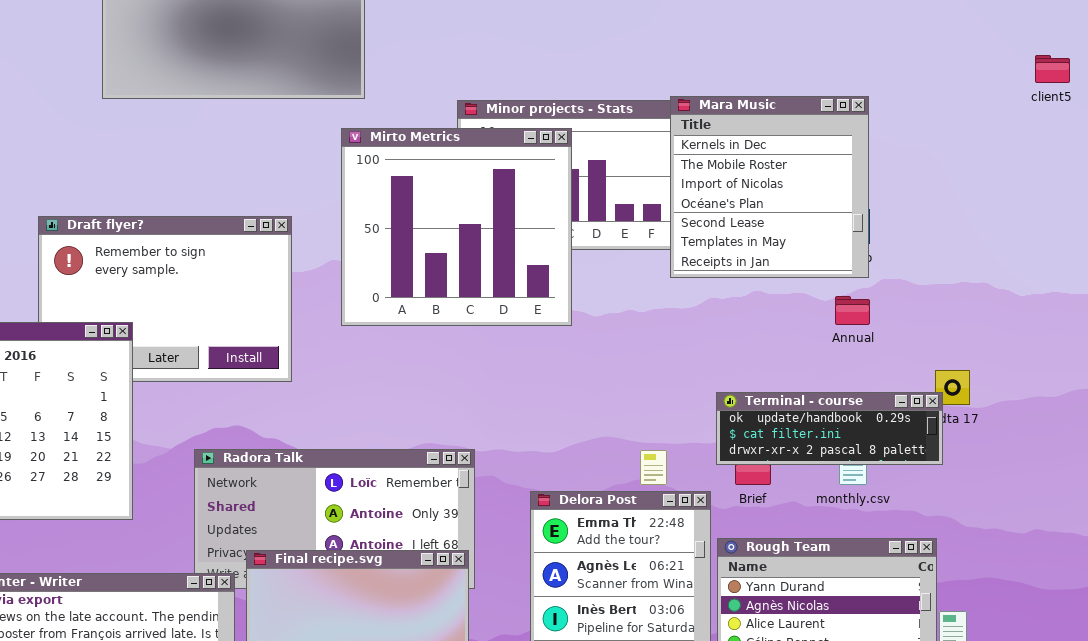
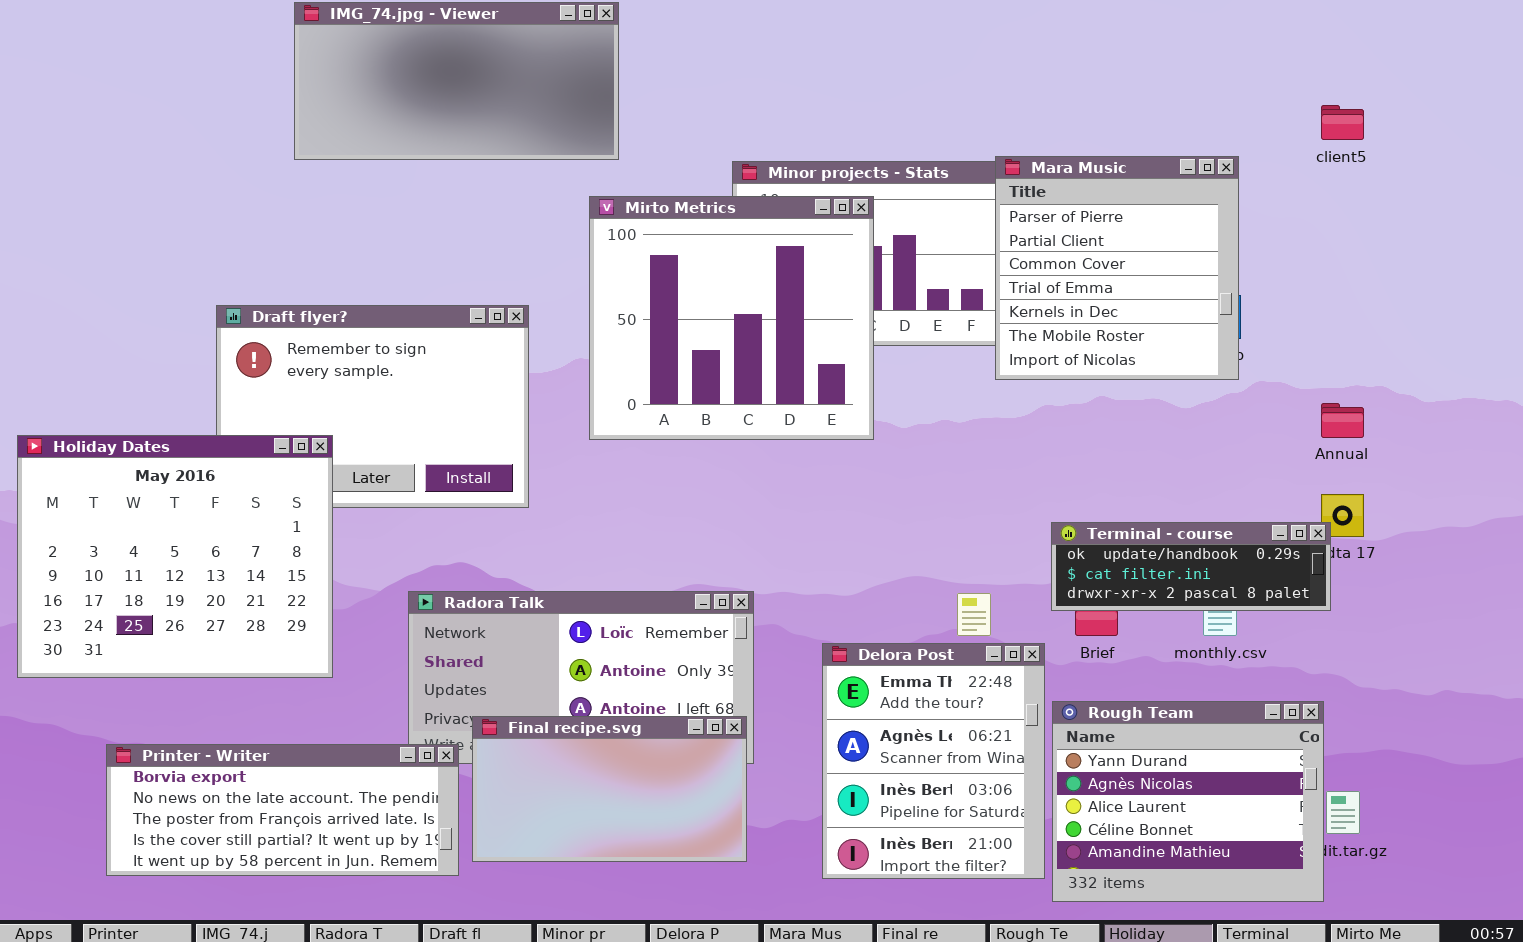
client5: [1035,55,1070,83] -> [1321,105,1364,140], moved
Mara Music: [670,96,869,278] -> [995,156,1239,380], scrolled up 4 rows
Annual: [835,296,870,325] -> [1321,403,1364,438], moved

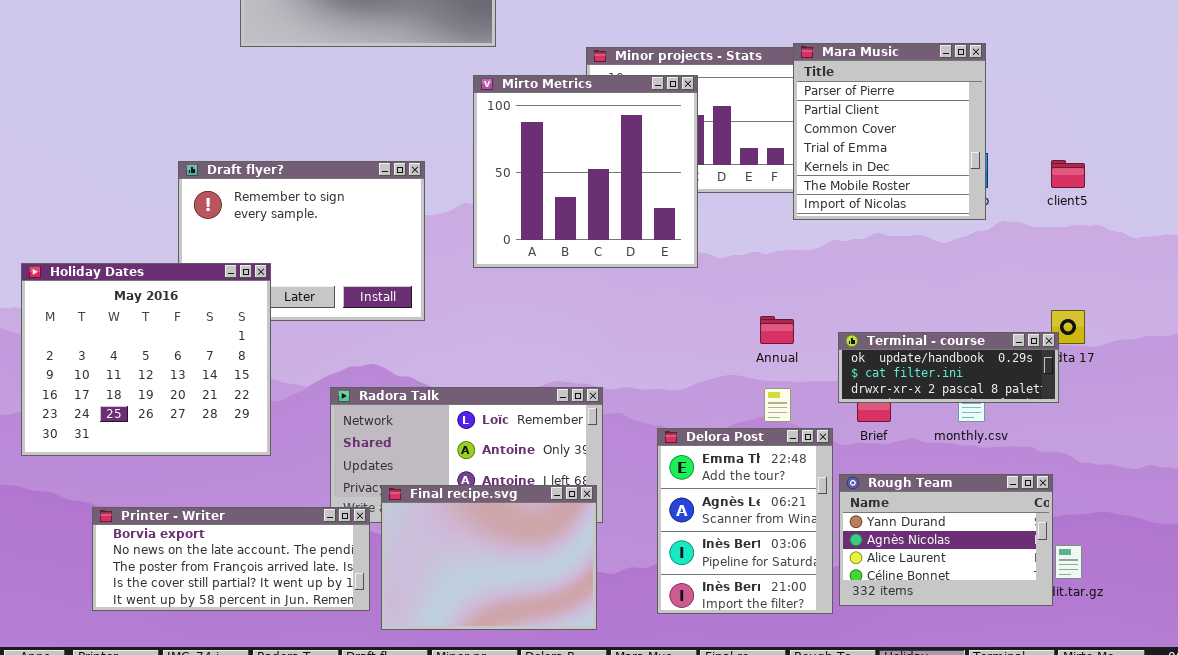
client5: [1321,105,1364,140] -> [1051,160,1085,188], moved
Annual: [1321,403,1364,438] -> [760,316,794,344], moved
Rough Team: [1052,701,1324,902] -> [839,474,1053,606], resized
Final recipe.svg: [472,716,747,862] -> [381,485,597,630], resized

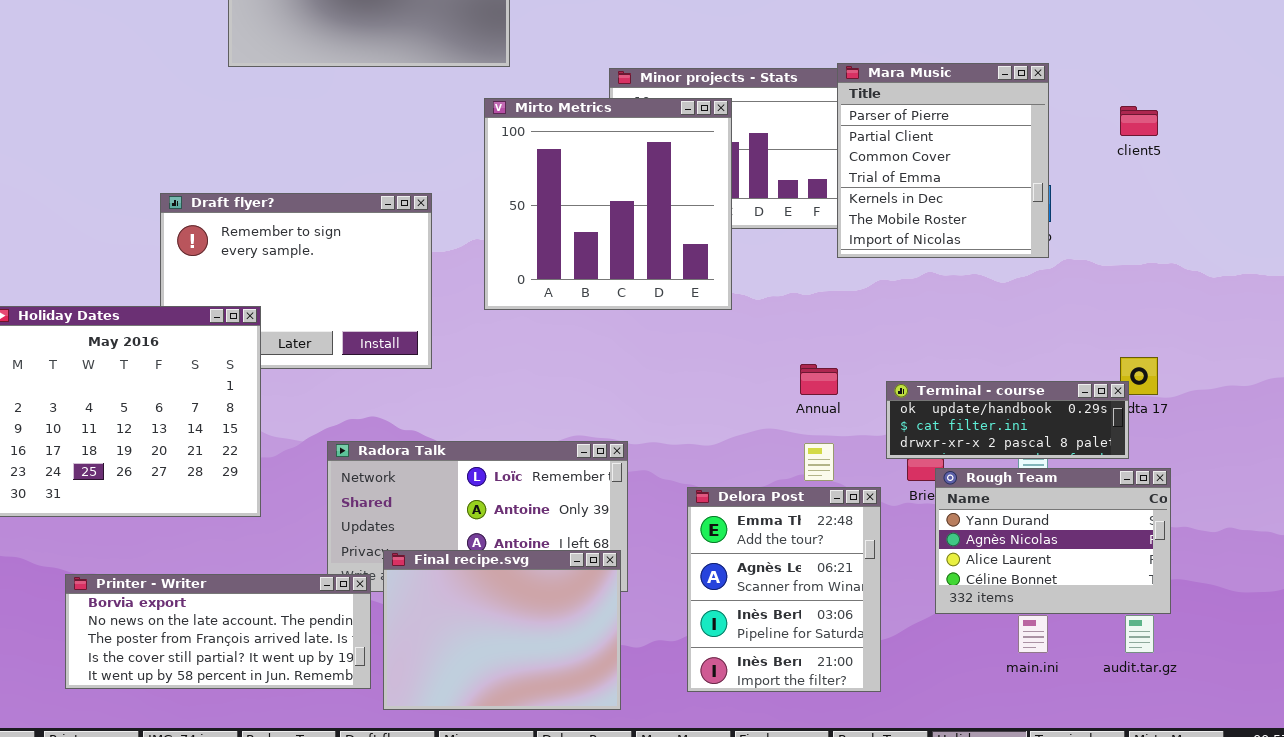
client5: [1051,160,1085,188] -> [1120,106,1158,136], moved
Rough Team: [839,474,1053,606] -> [935,468,1171,614], moved

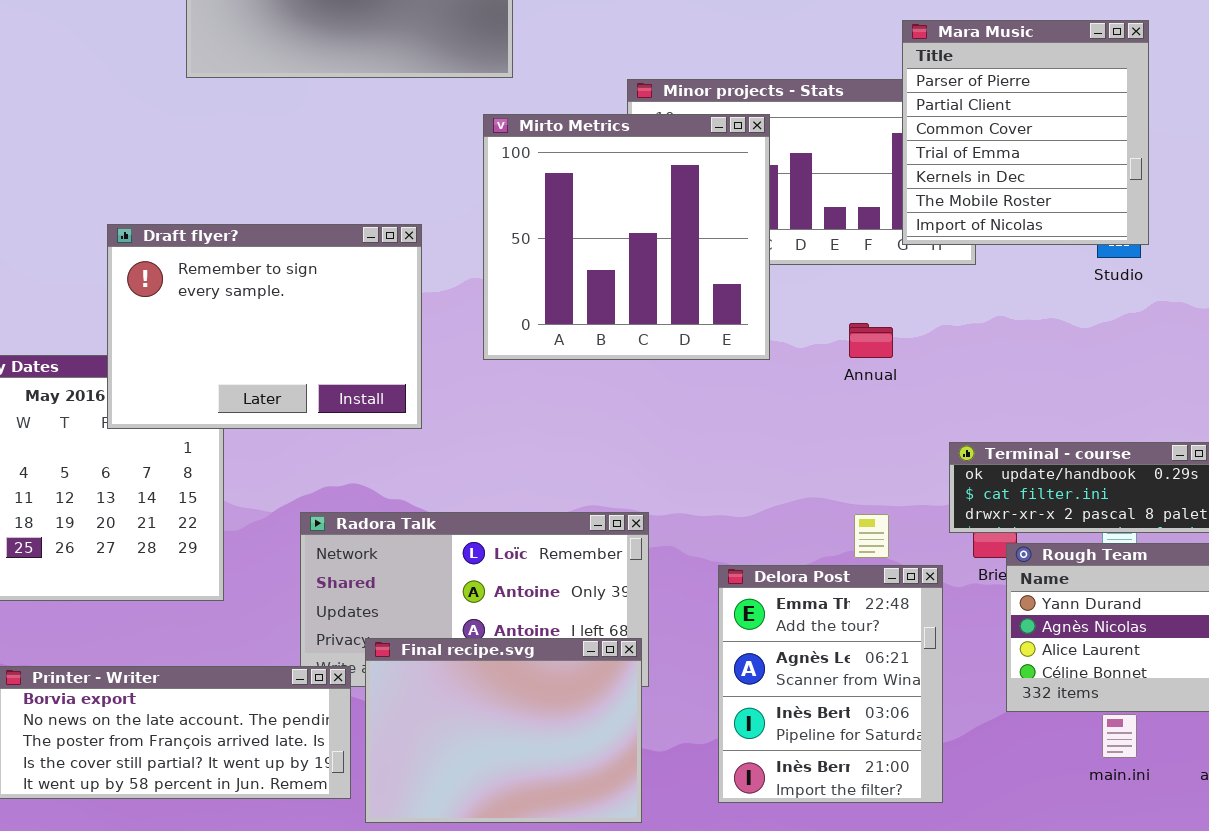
Mara Music: [837,63,1049,258] -> [902,20,1149,245], moved
Draft flyer?: [160,193,432,369] -> [107,224,422,429], raised
Annual: [800,364,838,395] -> [849,323,893,358], moved

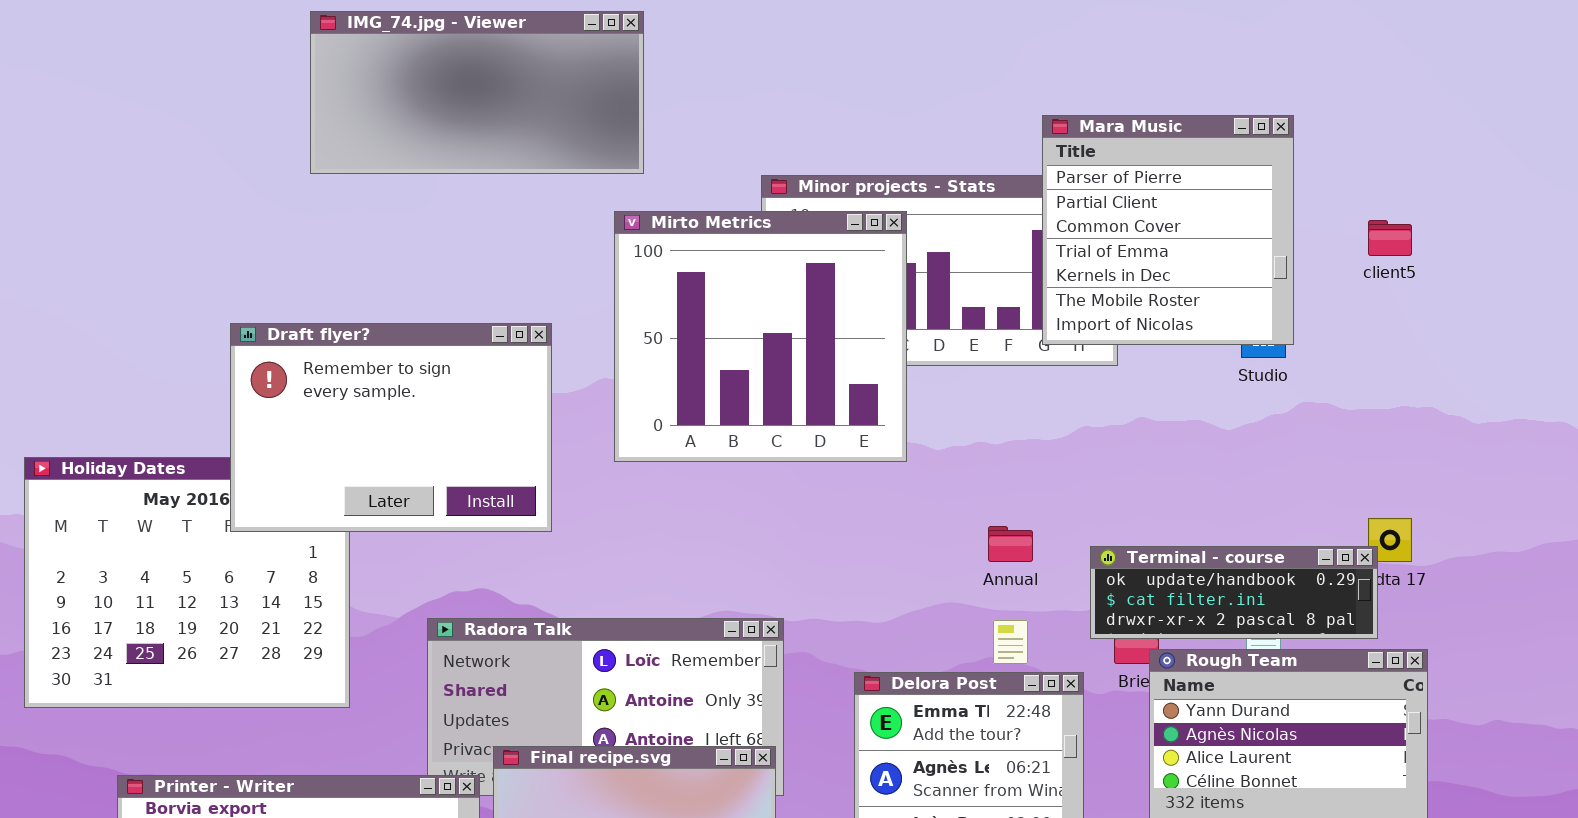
Annual: [849,323,893,358] -> [988,526,1033,562], moved

